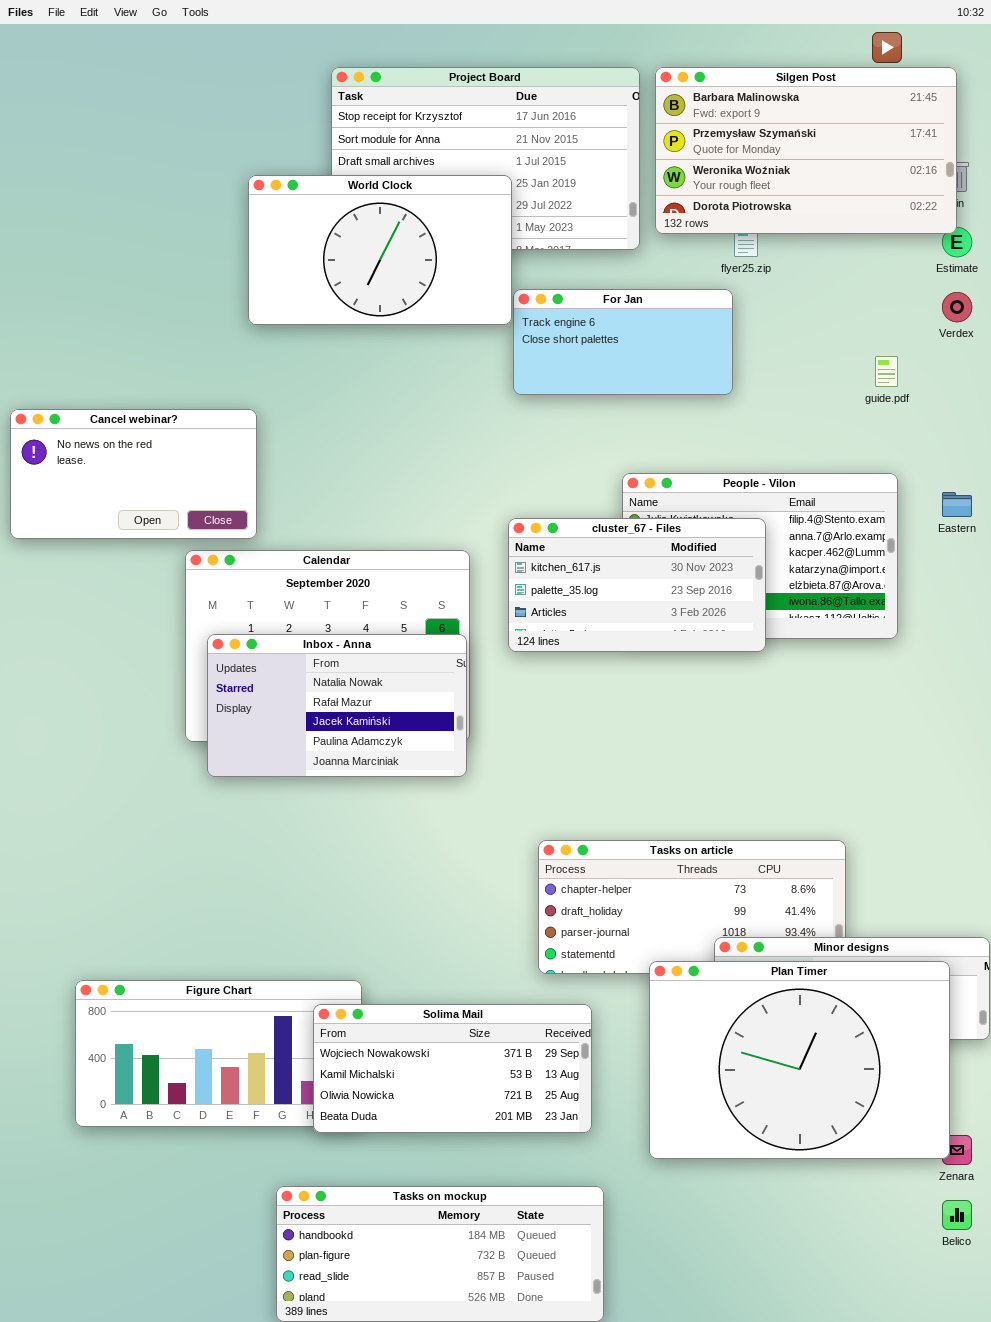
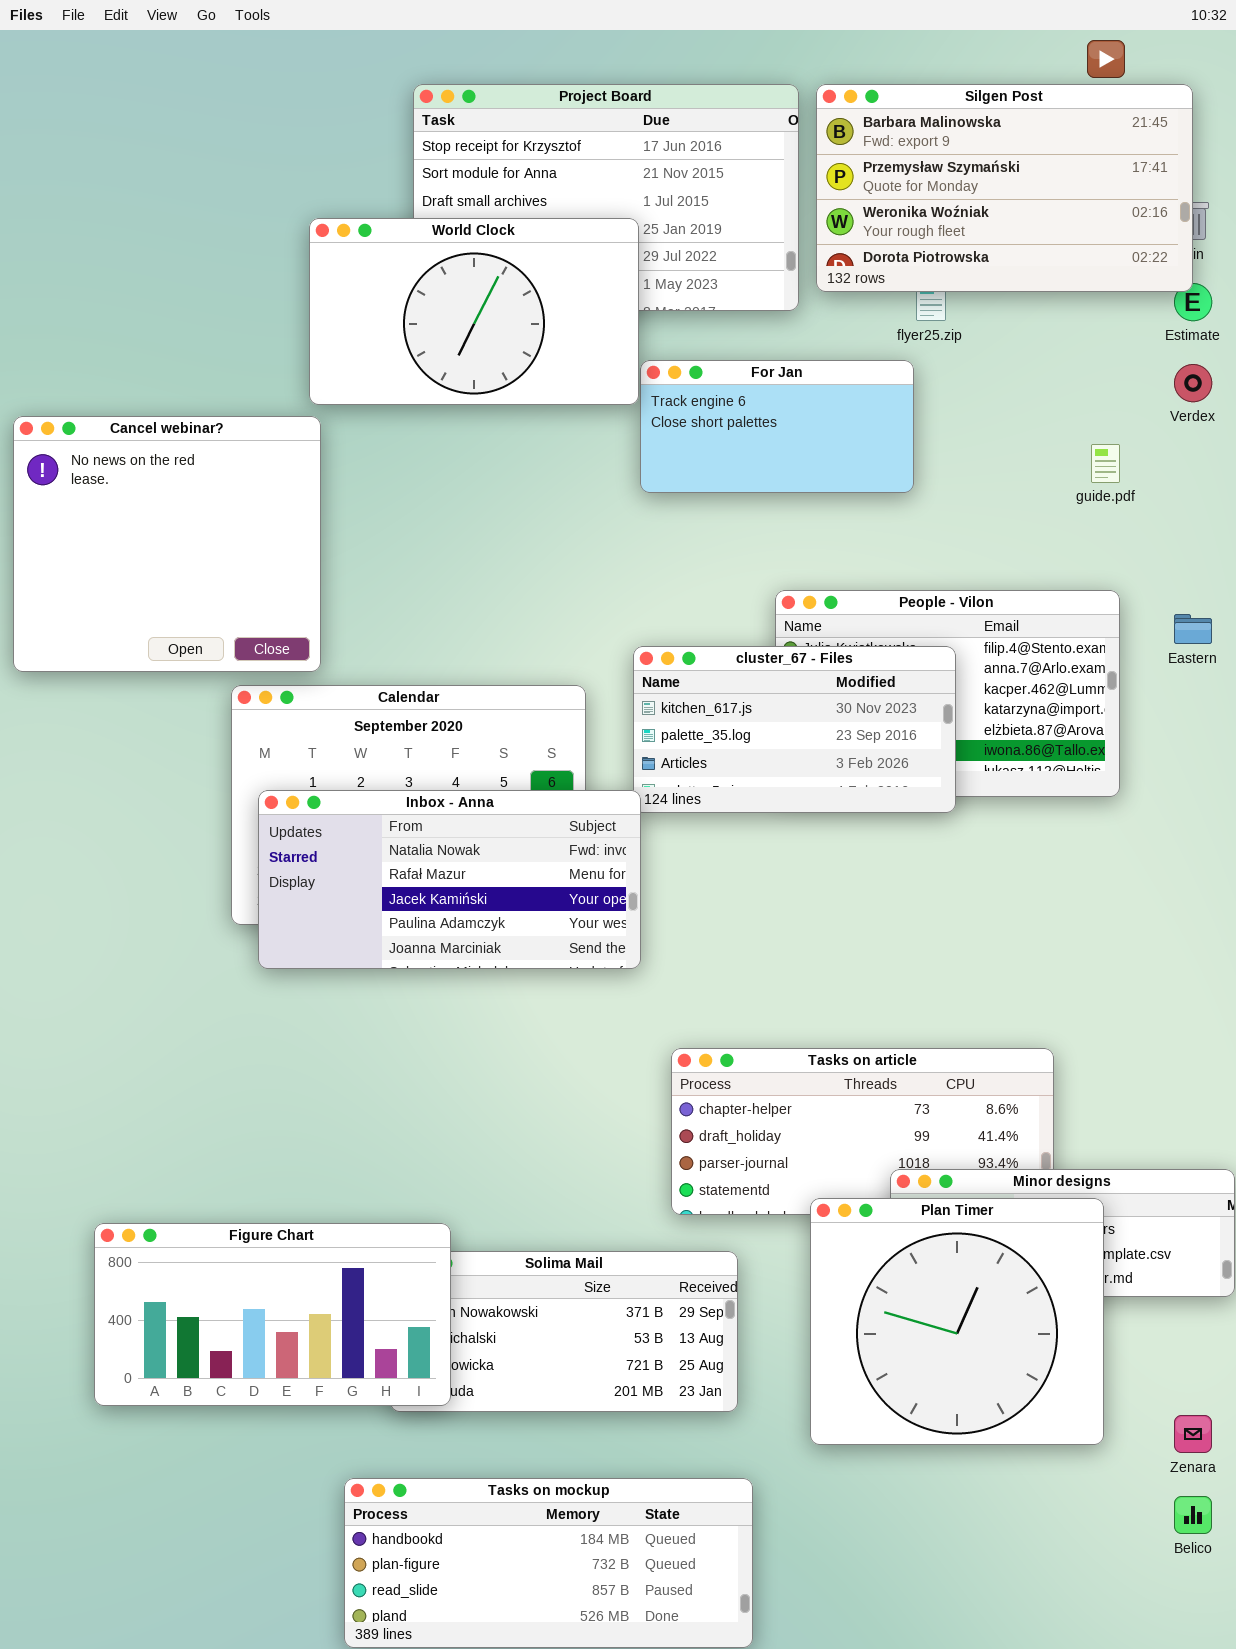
Cancel webinar?: [10,409,257,539] -> [13,416,321,672], resized
Inbox - Anna: [207,634,467,777] -> [258,790,641,969], resized
Plan Timer: [649,961,950,1159] -> [810,1198,1104,1445], resized
Figure Chart: [75,980,362,1127] -> [94,1223,451,1406], raised

